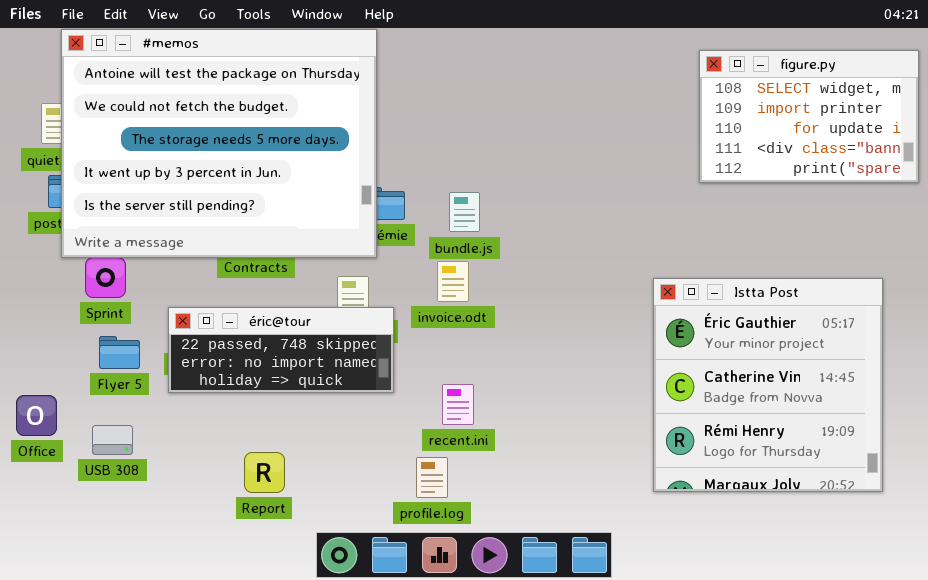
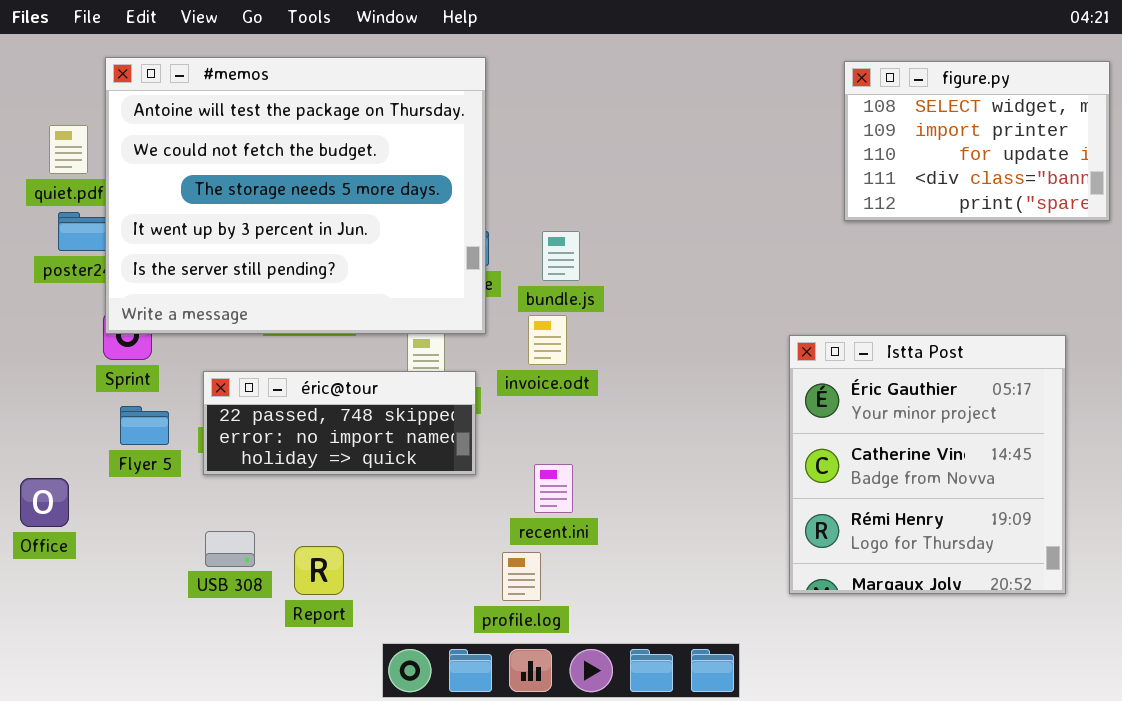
#memos: [61,29,377,258] -> [105,57,486,334], moved
USB 308: [92,425,133,455] -> [205,531,255,567], moved

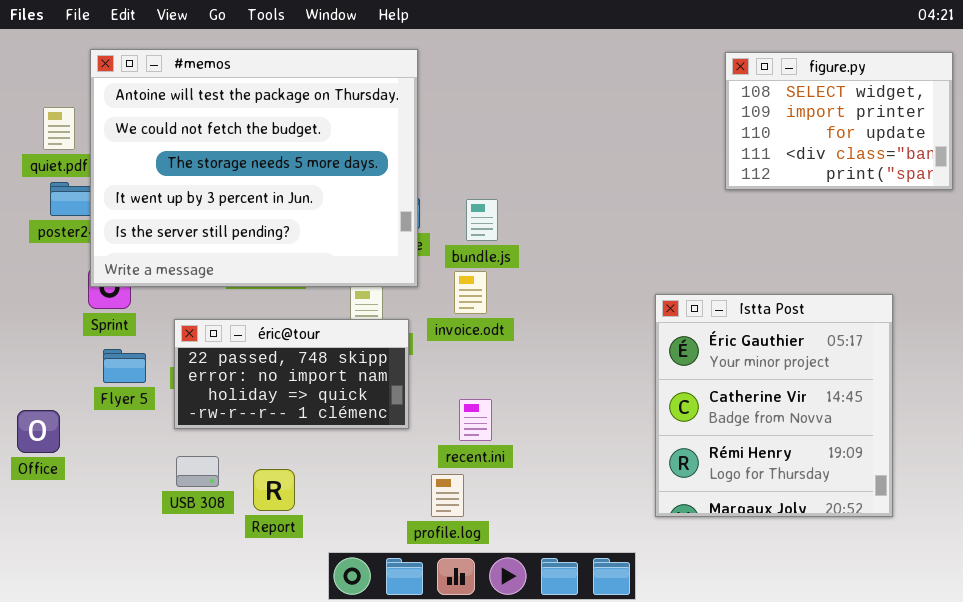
Istta Post: [789,335,1066,594] -> [655,294,893,517], moved
éric@tour: [203,371,476,475] -> [174,319,409,429], resized

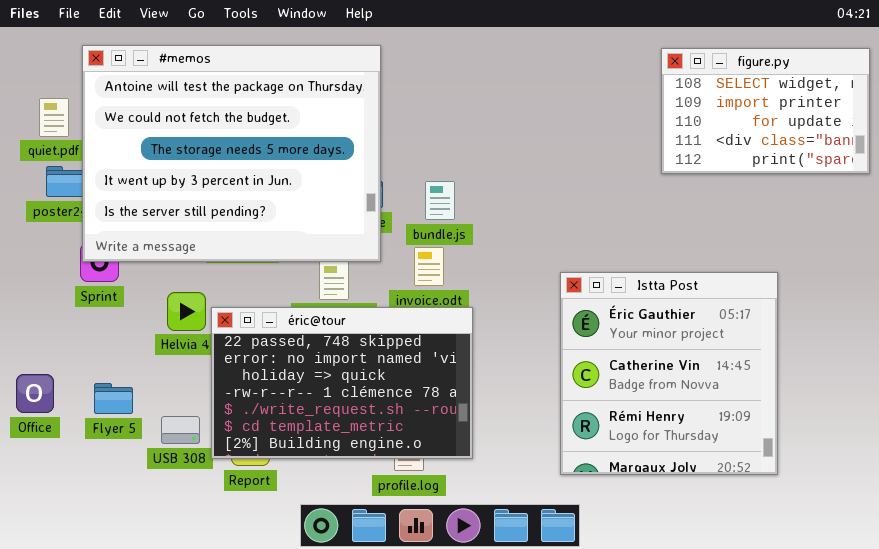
Istta Post: [655,294,893,517] -> [560,272,778,475], moved
éric@tour: [174,319,409,429] -> [211,307,473,459], moved, resized
Flyer 5: [103,349,146,383] -> [94,383,133,414], moved

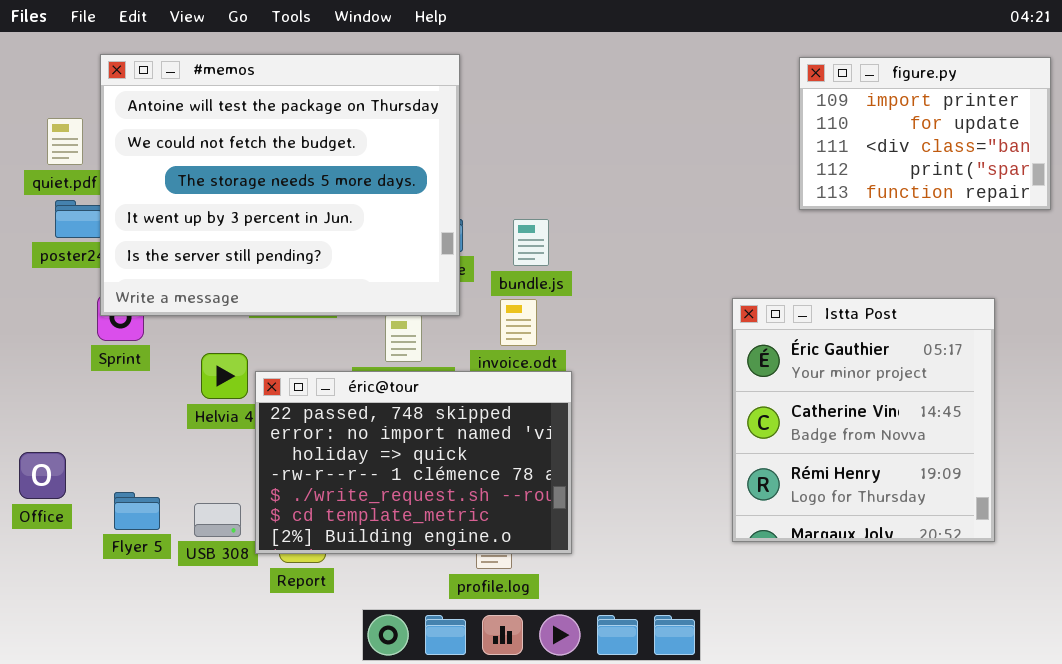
figure.py: [661,48,870,174] -> [799,57,1051,210], scrolled down 1 row
Istta Post: [560,272,778,475] -> [732,298,995,542], moved
Flyer 5: [94,383,133,414] -> [114,492,160,530], moved

